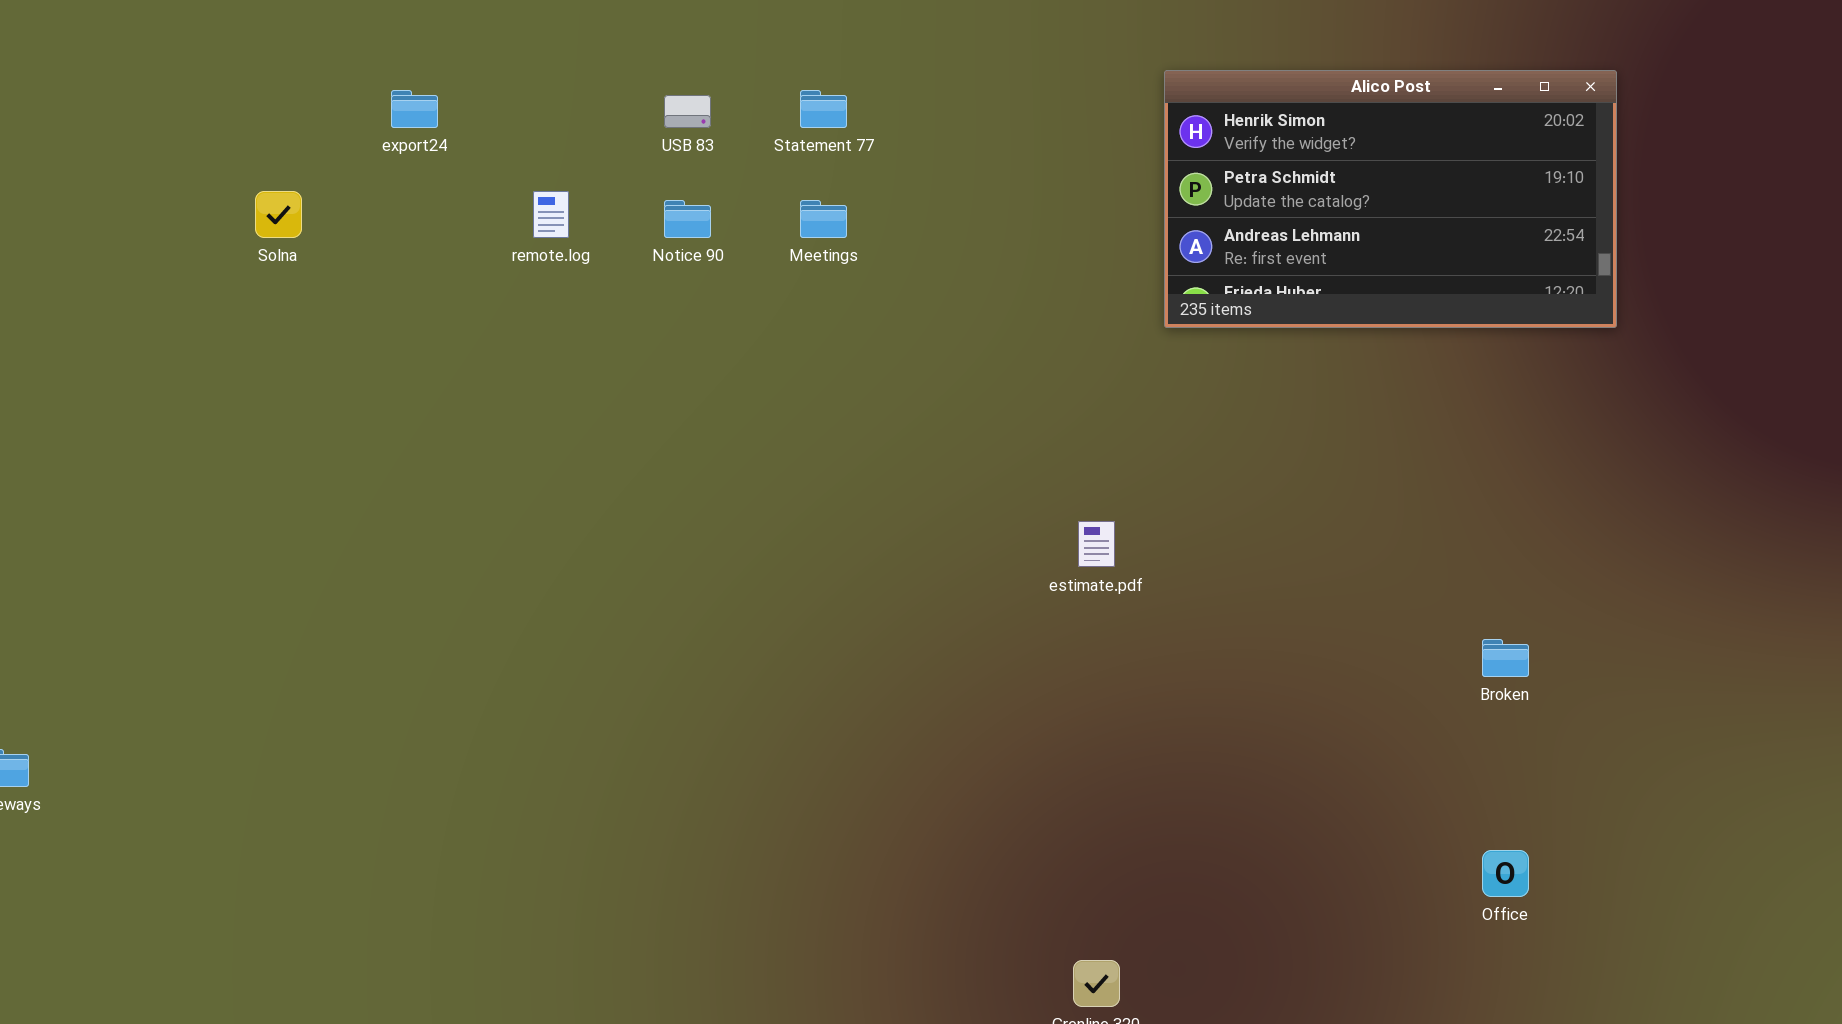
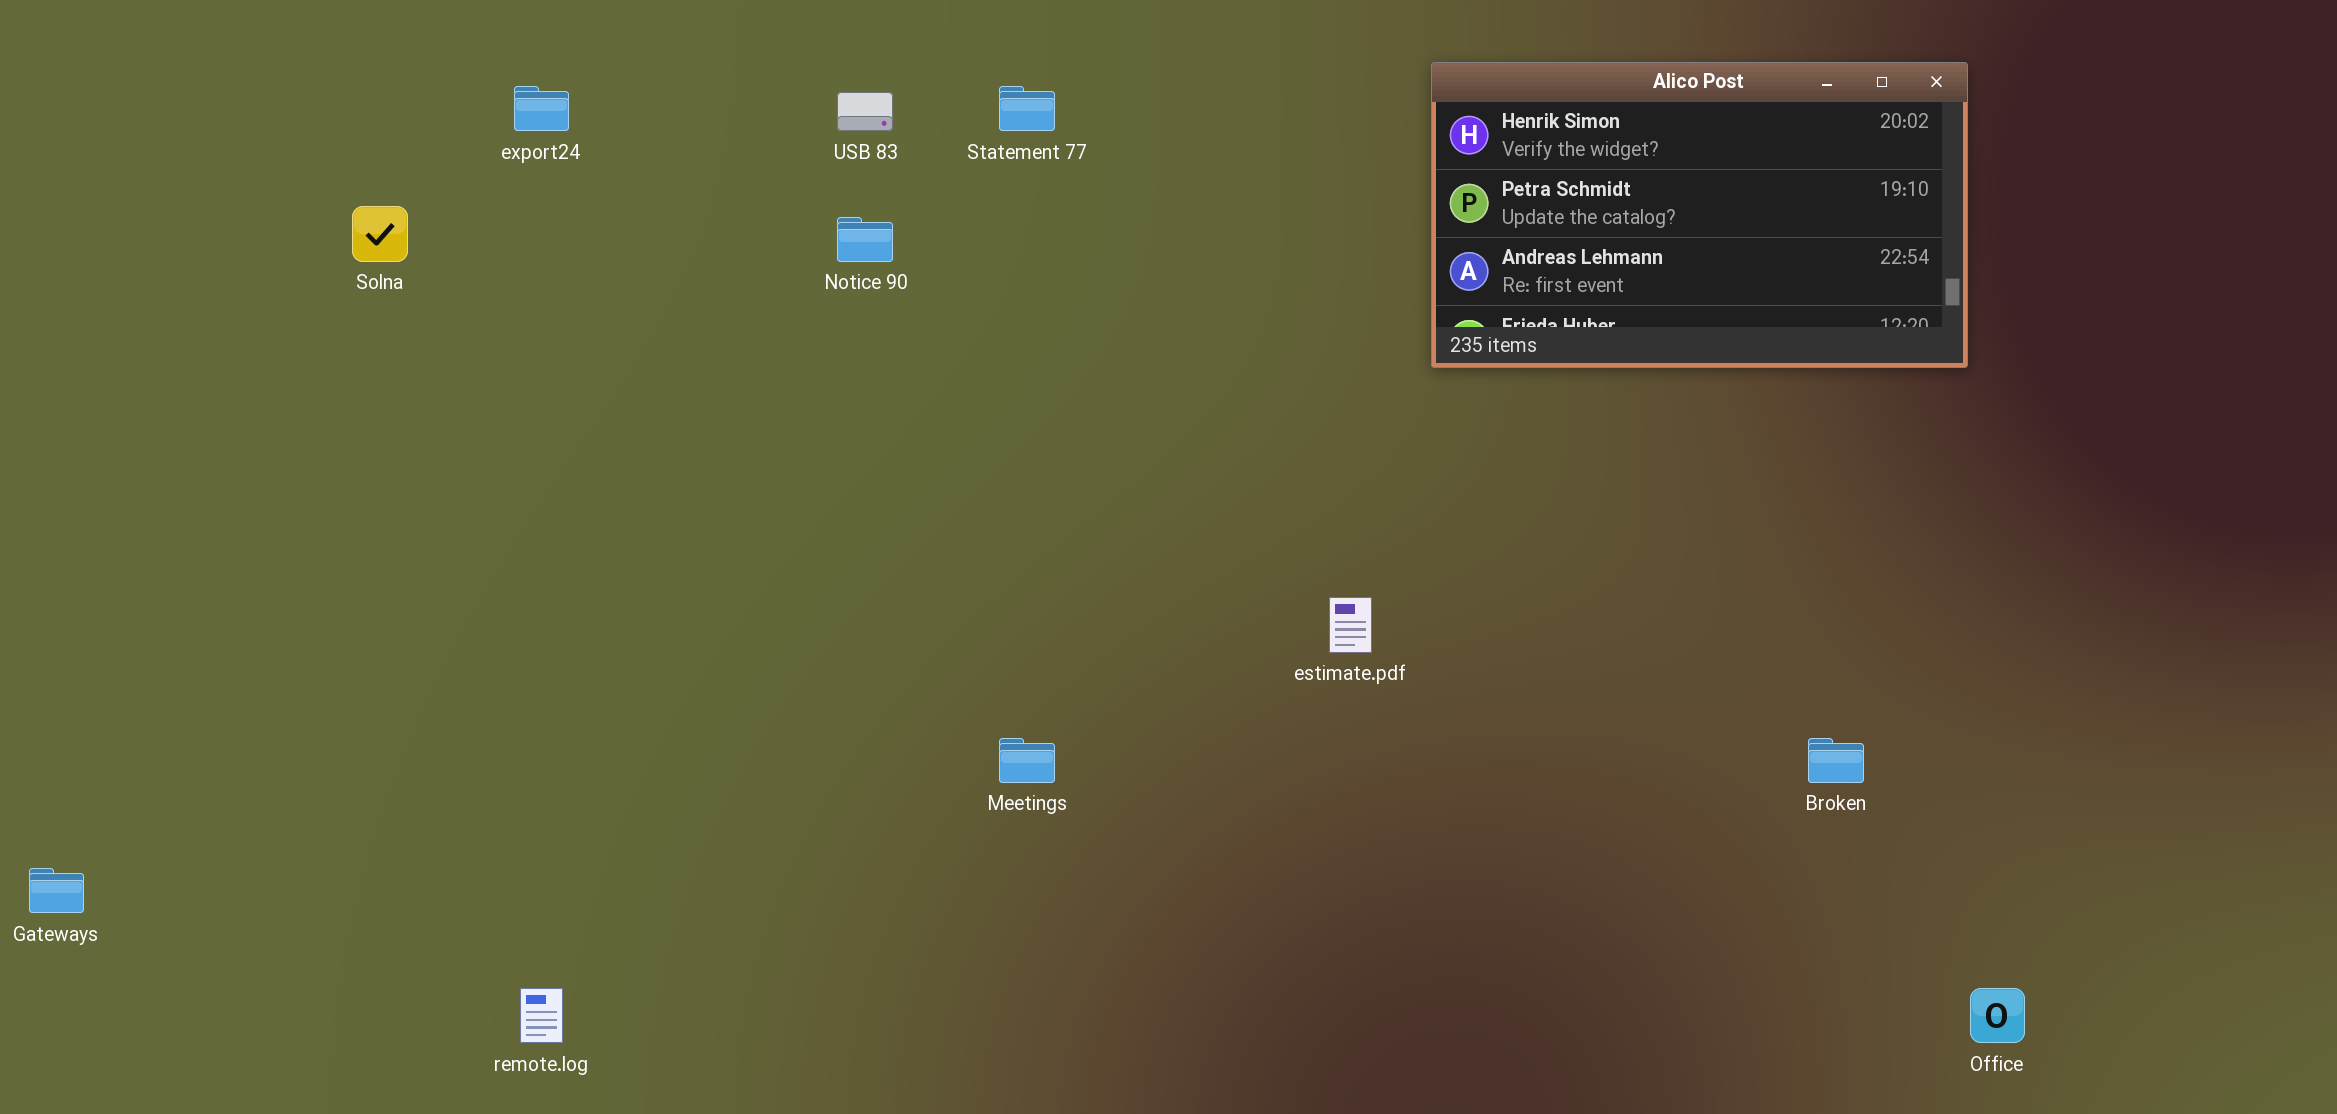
remote.log: [533,191,569,238] -> [520,988,563,1043], moved
Meetings: [800,200,847,238] -> [999,738,1055,783], moved
Office: [1482,850,1529,897] -> [1970,988,2025,1043], moved

